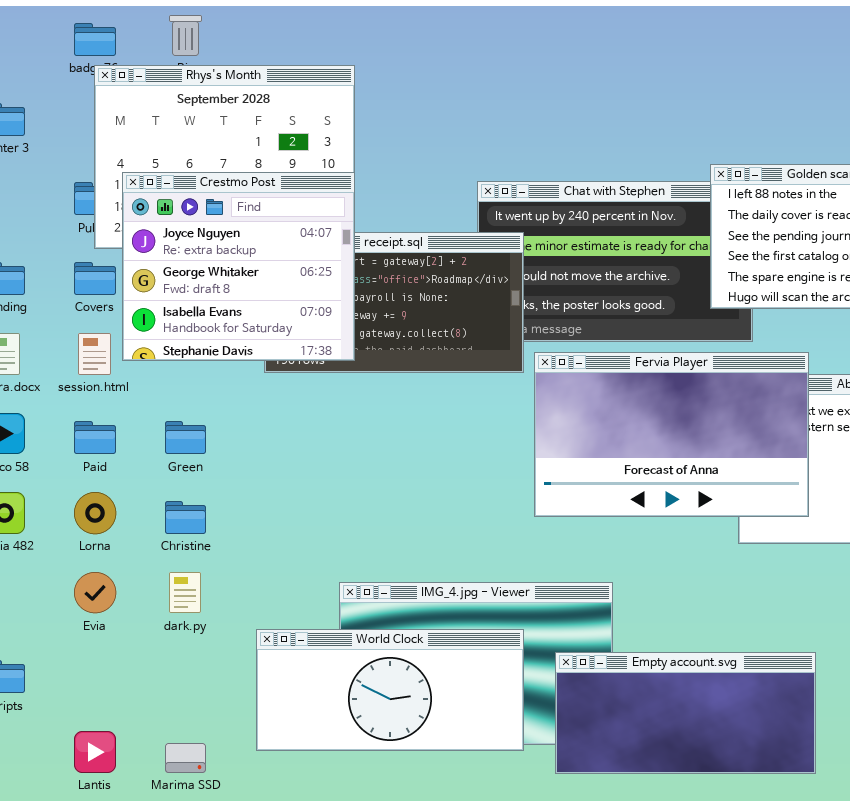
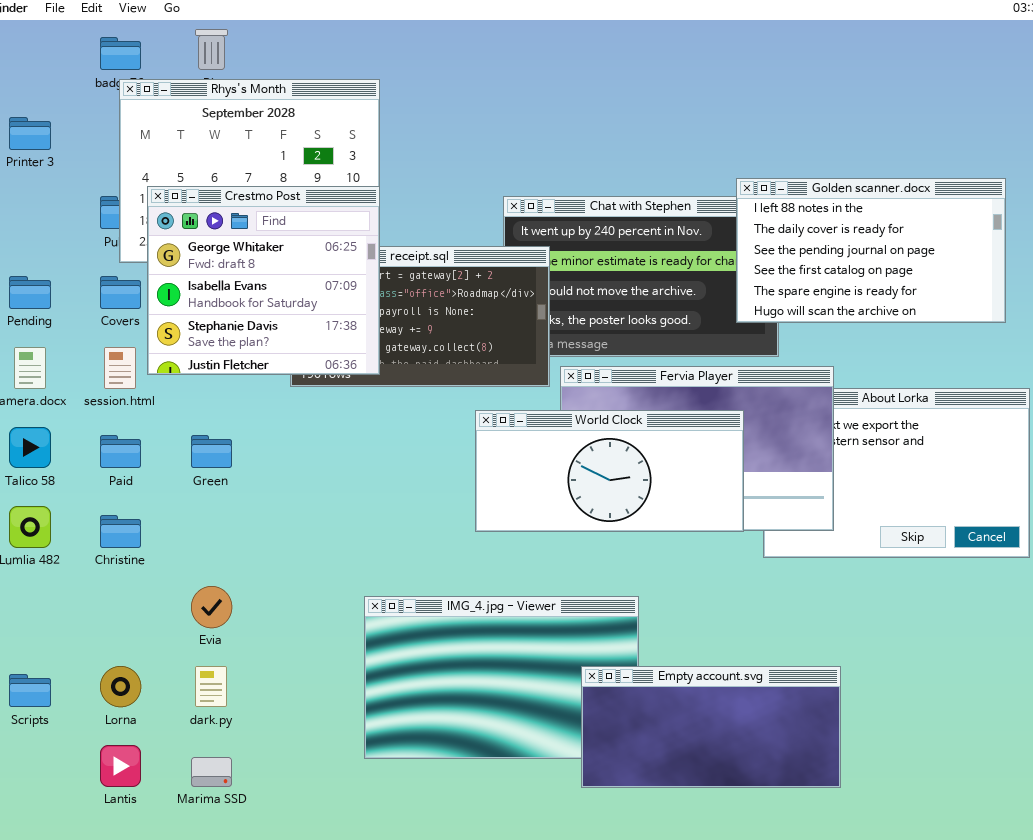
Crestmo Post: [122,172,355,361] -> [147,186,380,375], scrolled down 1 row
Lorna: [74,492,116,534] -> [100,666,141,707], moved
Christine: [165,501,206,534] -> [100,515,141,548], moved
Evia: [74,572,116,613] -> [191,586,232,628], moved
dark.py: [169,572,201,613] -> [195,666,227,707], moved
World Clock: [256,629,524,751] -> [475,410,744,532], moved

